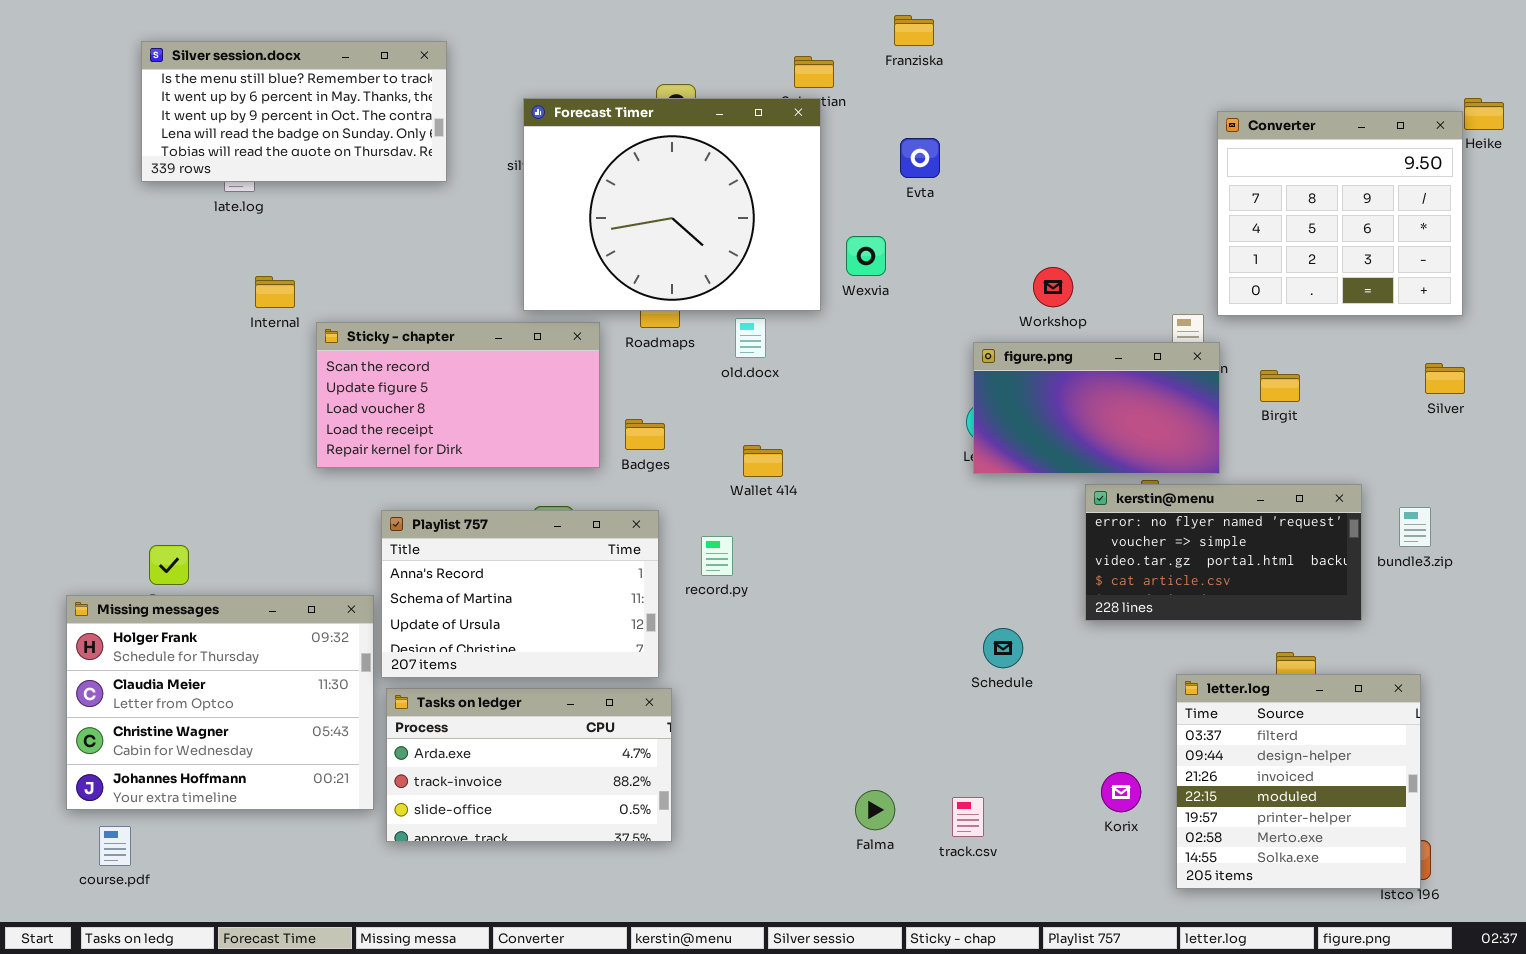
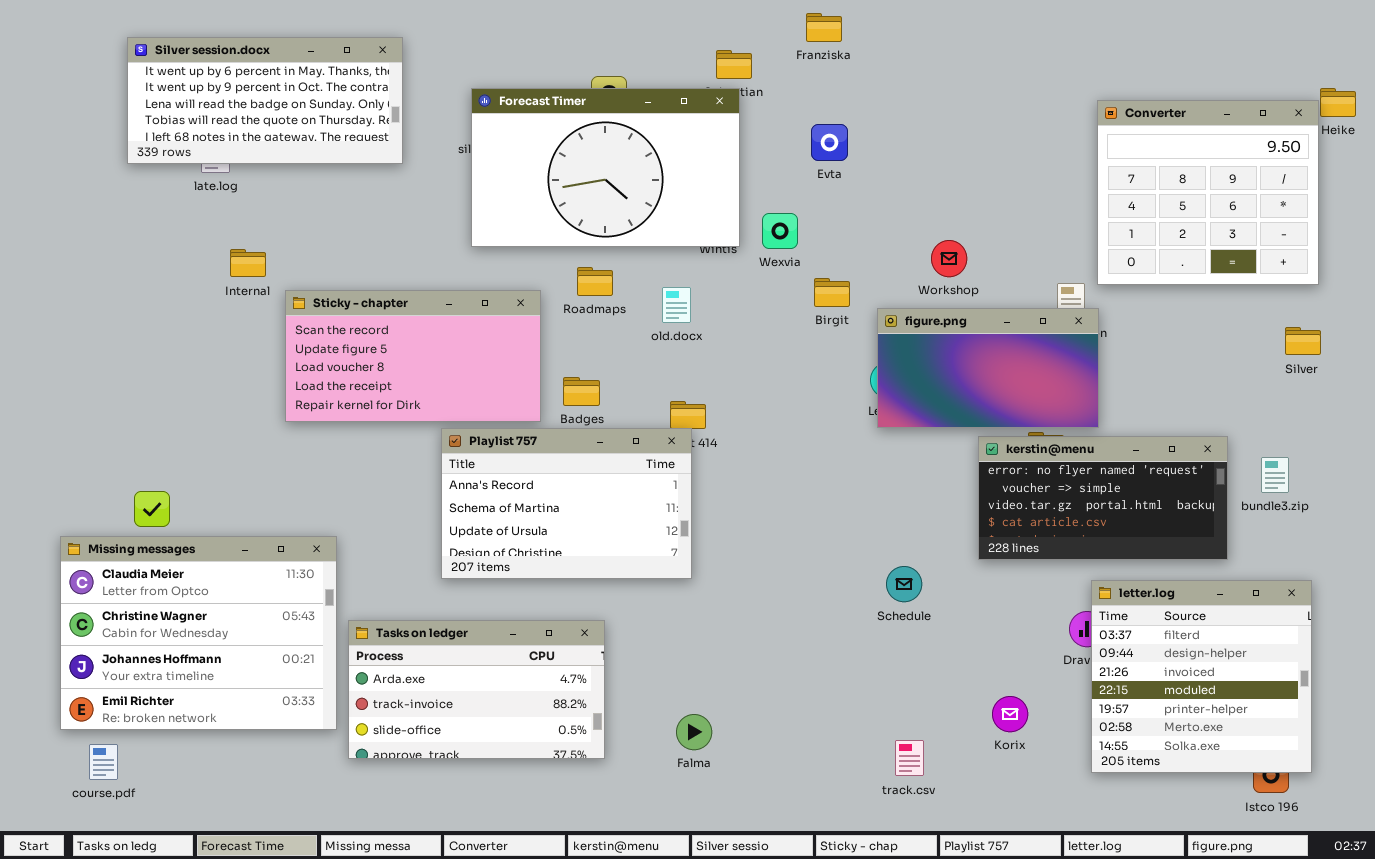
Silver session.docx: [141,41,447,182] -> [127,37,403,164], scrolled down 1 row
Forecast Timer: [523,98,821,311] -> [471,88,740,247], resized
Birgit: [1260,370,1300,402] -> [814,278,850,307], moved
Playlist 757: [381,510,659,678] -> [441,428,692,579], moved
Missing messages: [66,595,374,810] -> [60,536,337,730], scrolled down 1 row
letter.log: [1176,674,1421,889] -> [1091,580,1312,773], moved
Falma: [855,790,895,830] -> [676,714,712,750], moved
track.csv: [952,797,984,837] -> [895,740,924,776], moved

